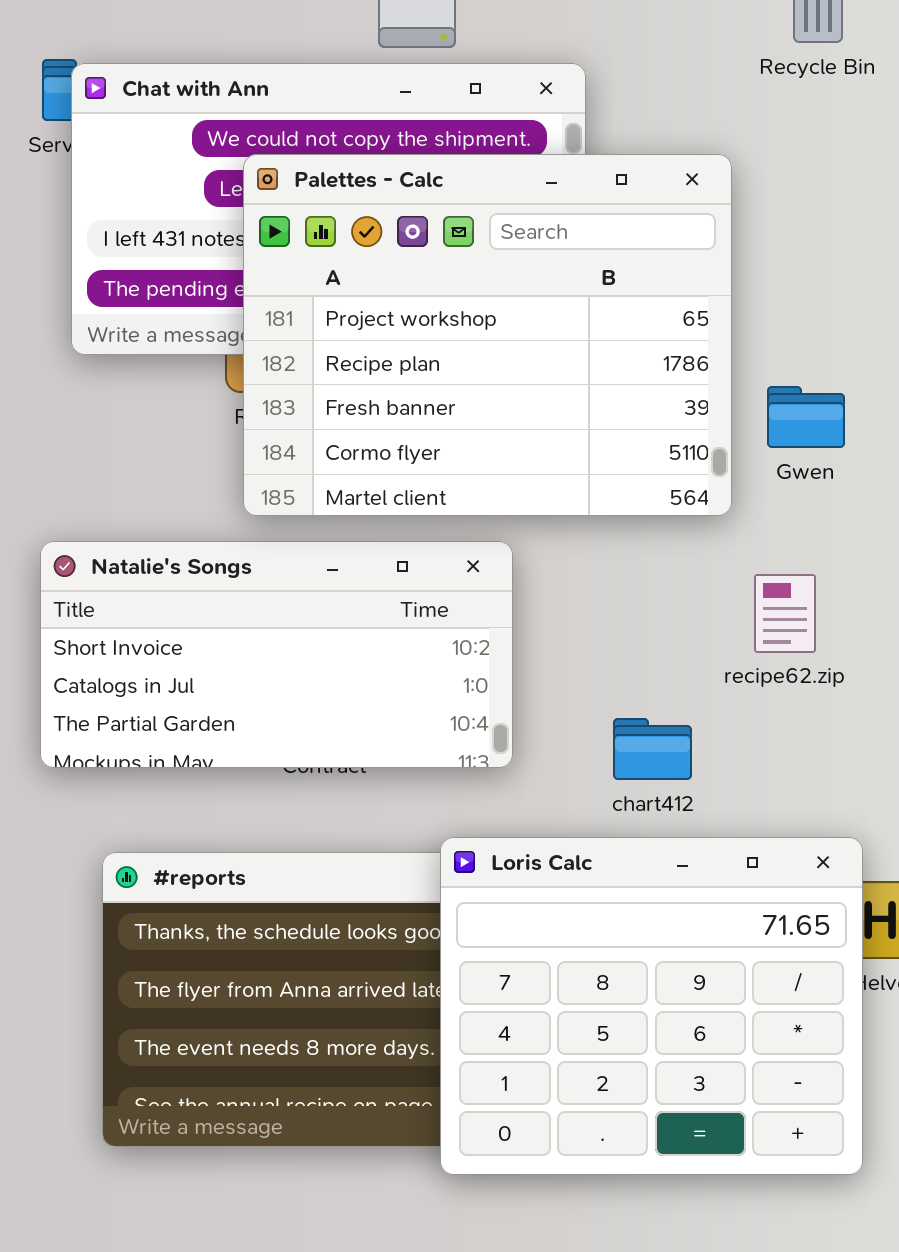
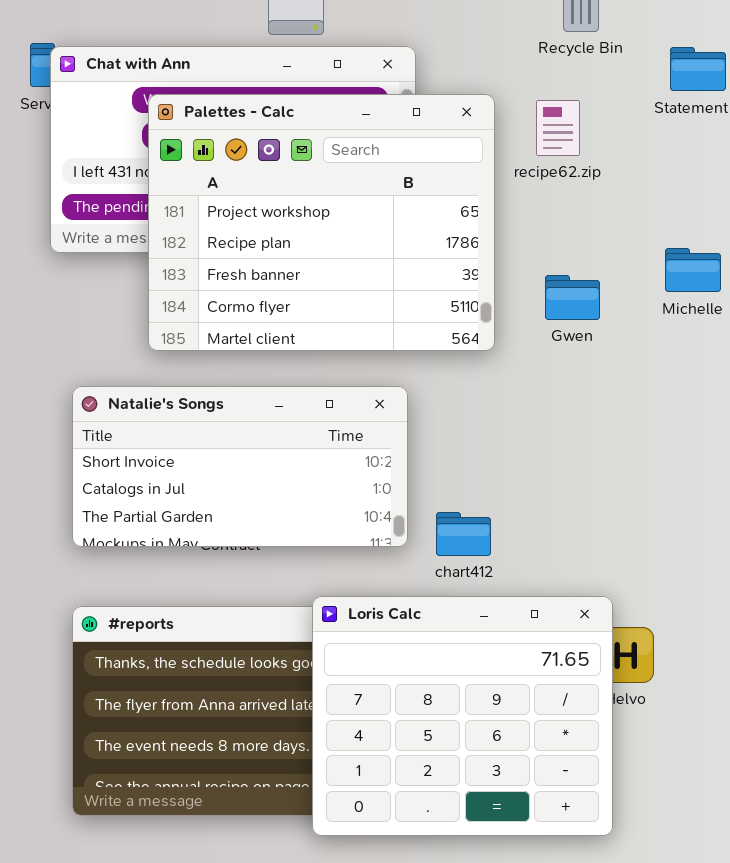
Palettes - Calc: [243,154,732,516] -> [148,94,495,351], moved
Natalie's Songs: [40,541,513,768] -> [72,386,408,547], moved
recipe62.zip: [754,574,816,653] -> [536,100,580,156], moved

